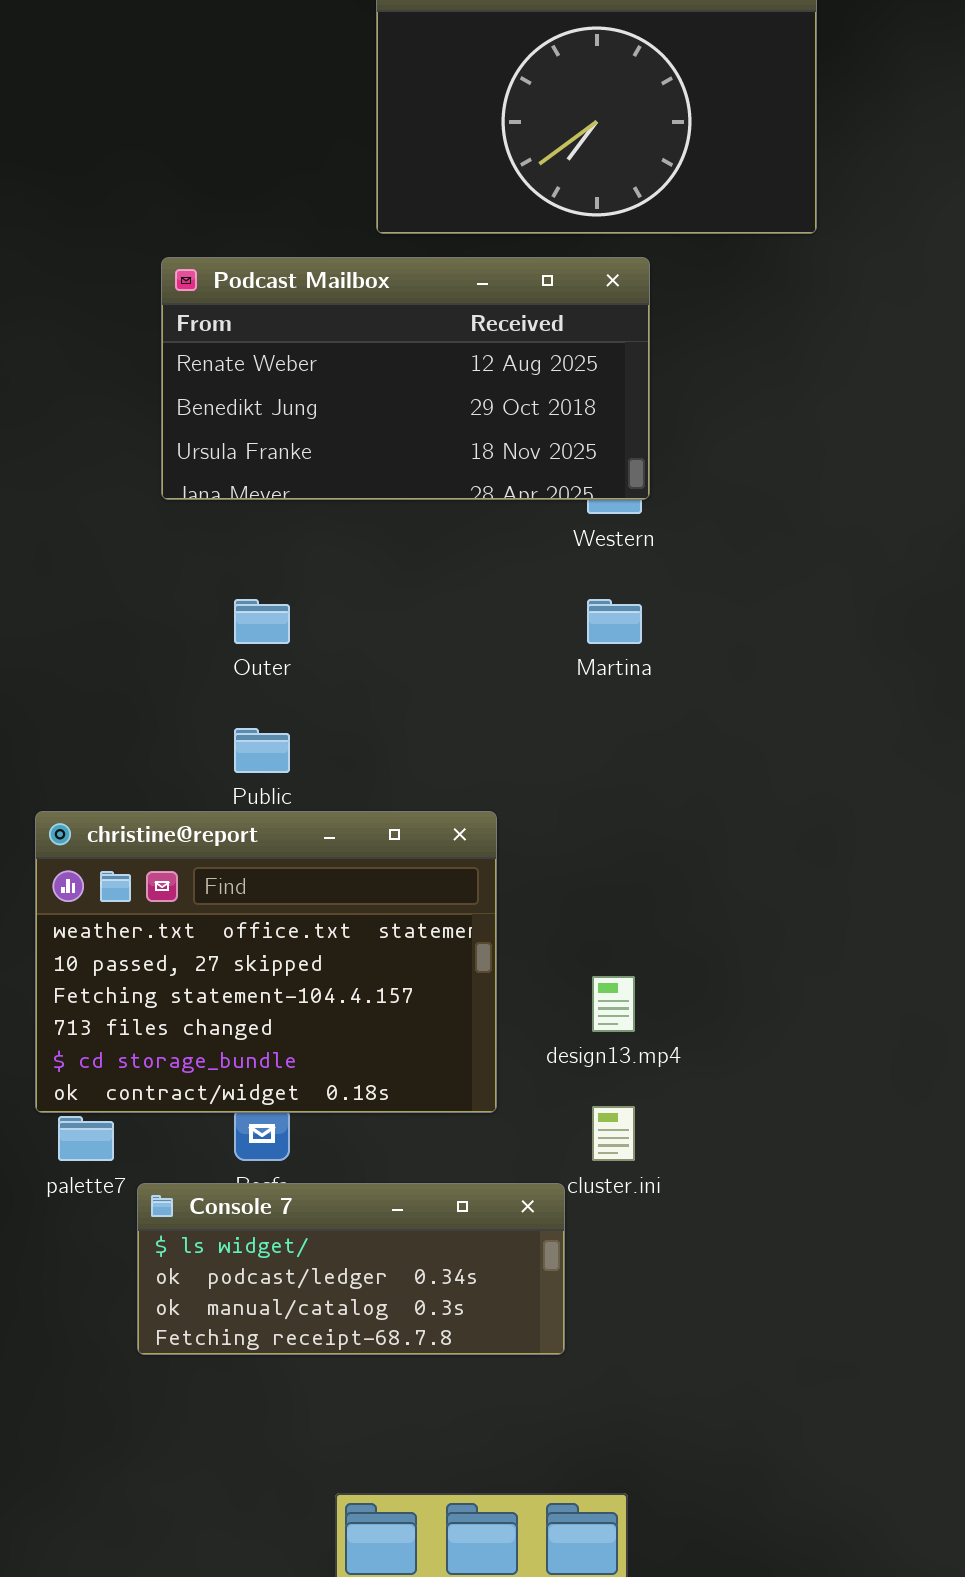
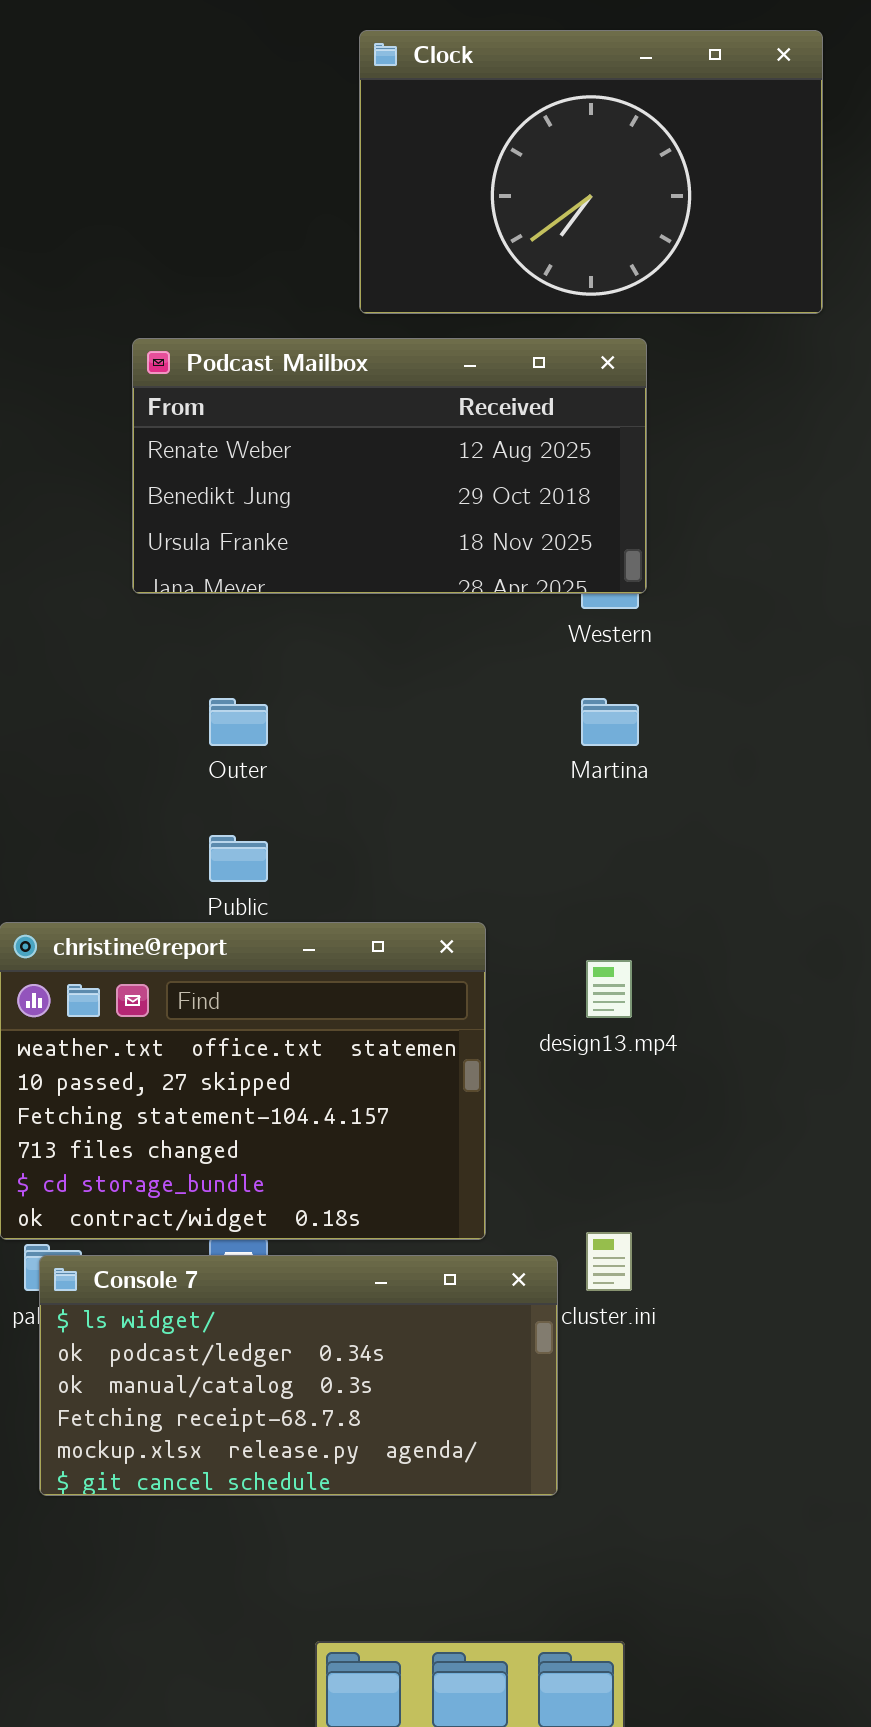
design13.mp4: [592,976,635,1032] -> [586,960,632,1018], moved
Console 7: [137,1183,565,1355] -> [39,1255,558,1496], resized

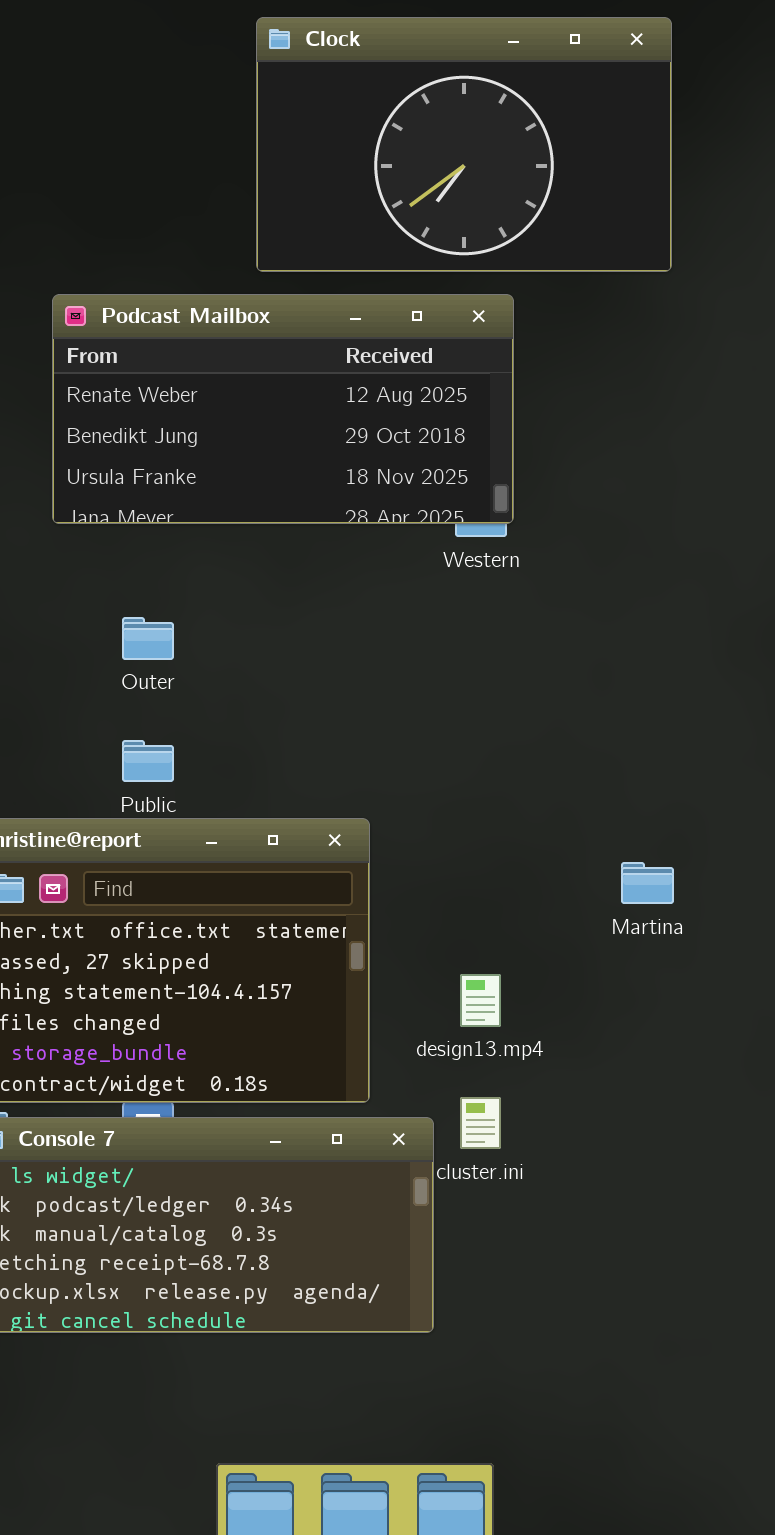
Martina: [581,698,639,746] -> [621,862,674,904], moved
design13.mp4: [586,960,632,1018] -> [460,974,501,1027], moved

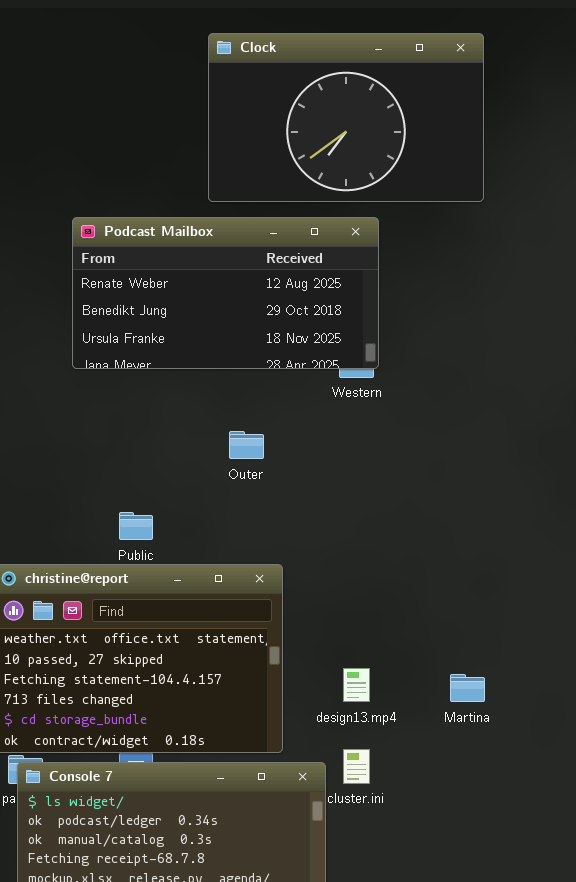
Outer: [122,617,174,660] -> [229,431,264,459], moved
Martina: [621,862,674,904] -> [450,674,485,702], moved

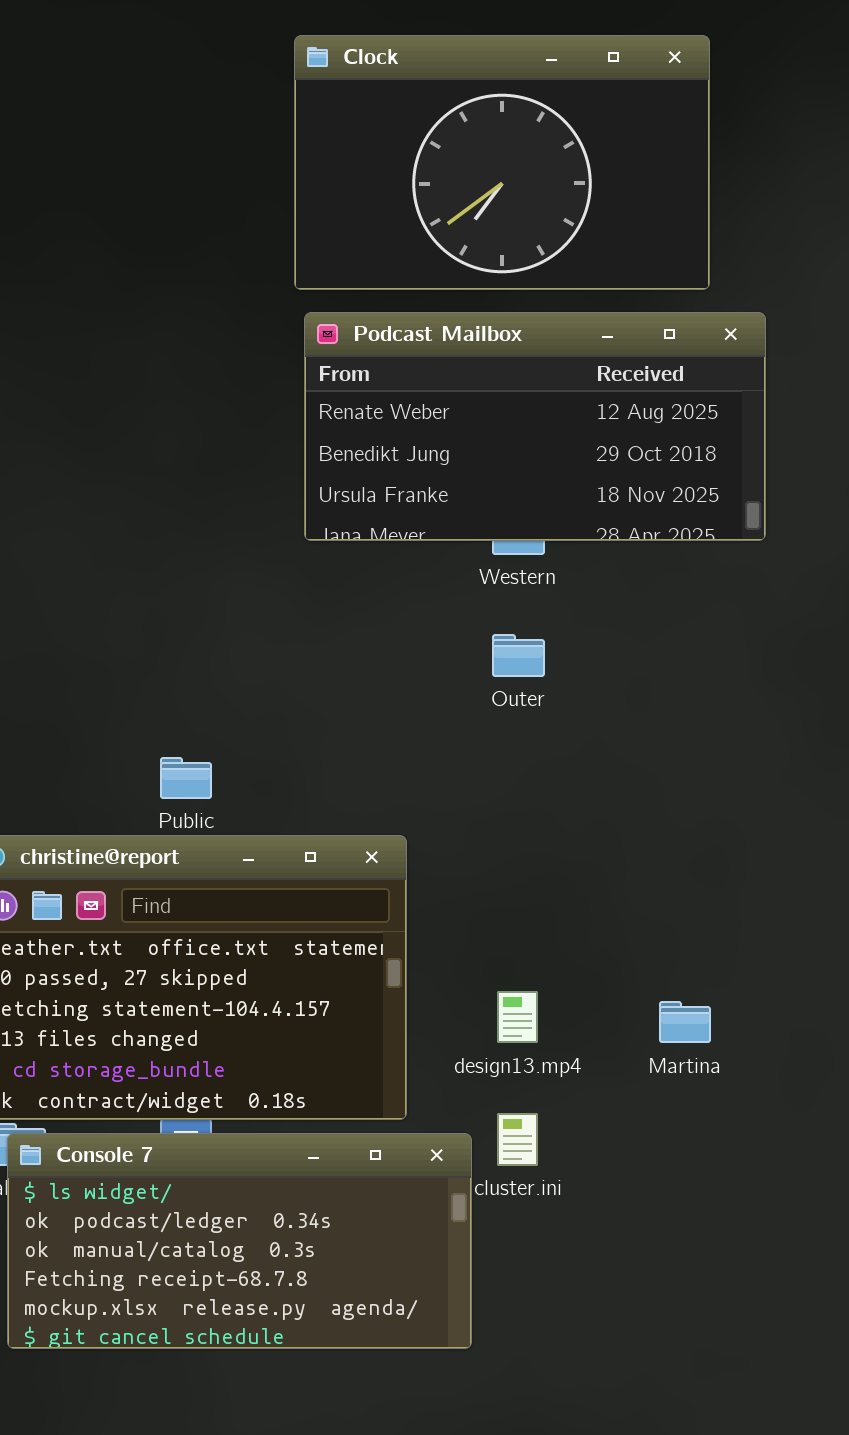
Podcast Mailbox: [72,217,379,369] -> [304,312,766,541], moved
Outer: [229,431,264,459] -> [492,634,545,677], moved

